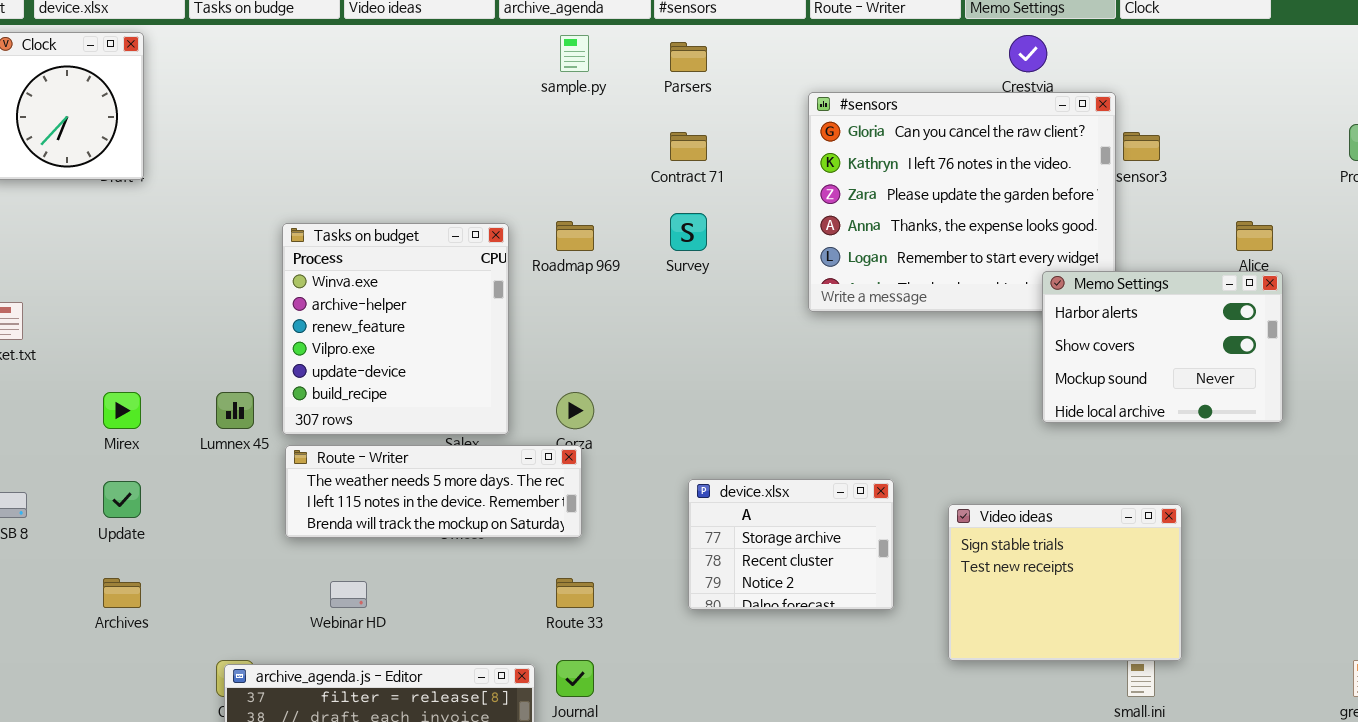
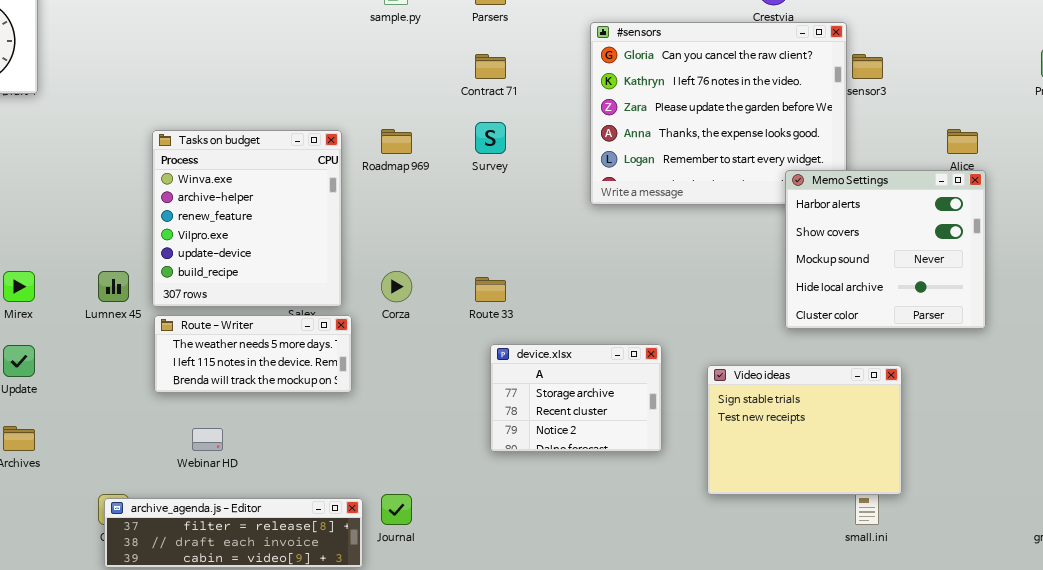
Memo Settings: [1042,271,1283,423] -> [785,170,986,329], resized
Route - Writer: [285,445,582,538] -> [154,315,352,393], resized
Route 33: [556,578,594,608] -> [475,277,506,302], moved

